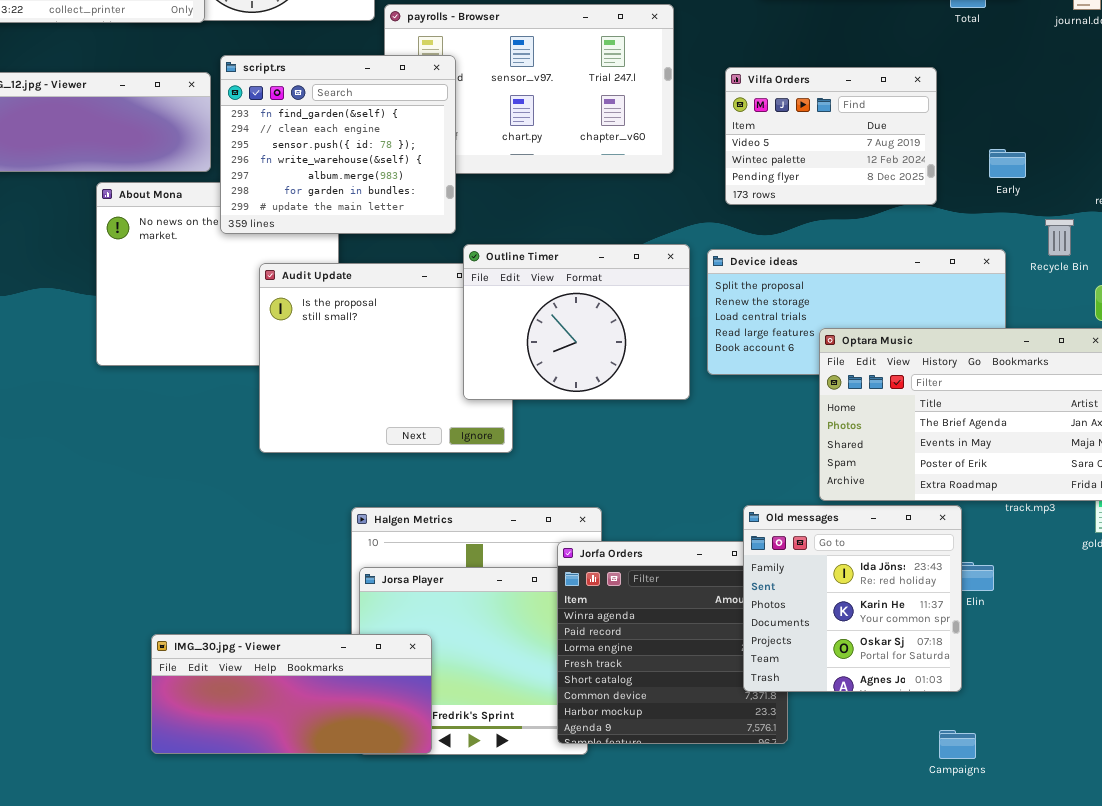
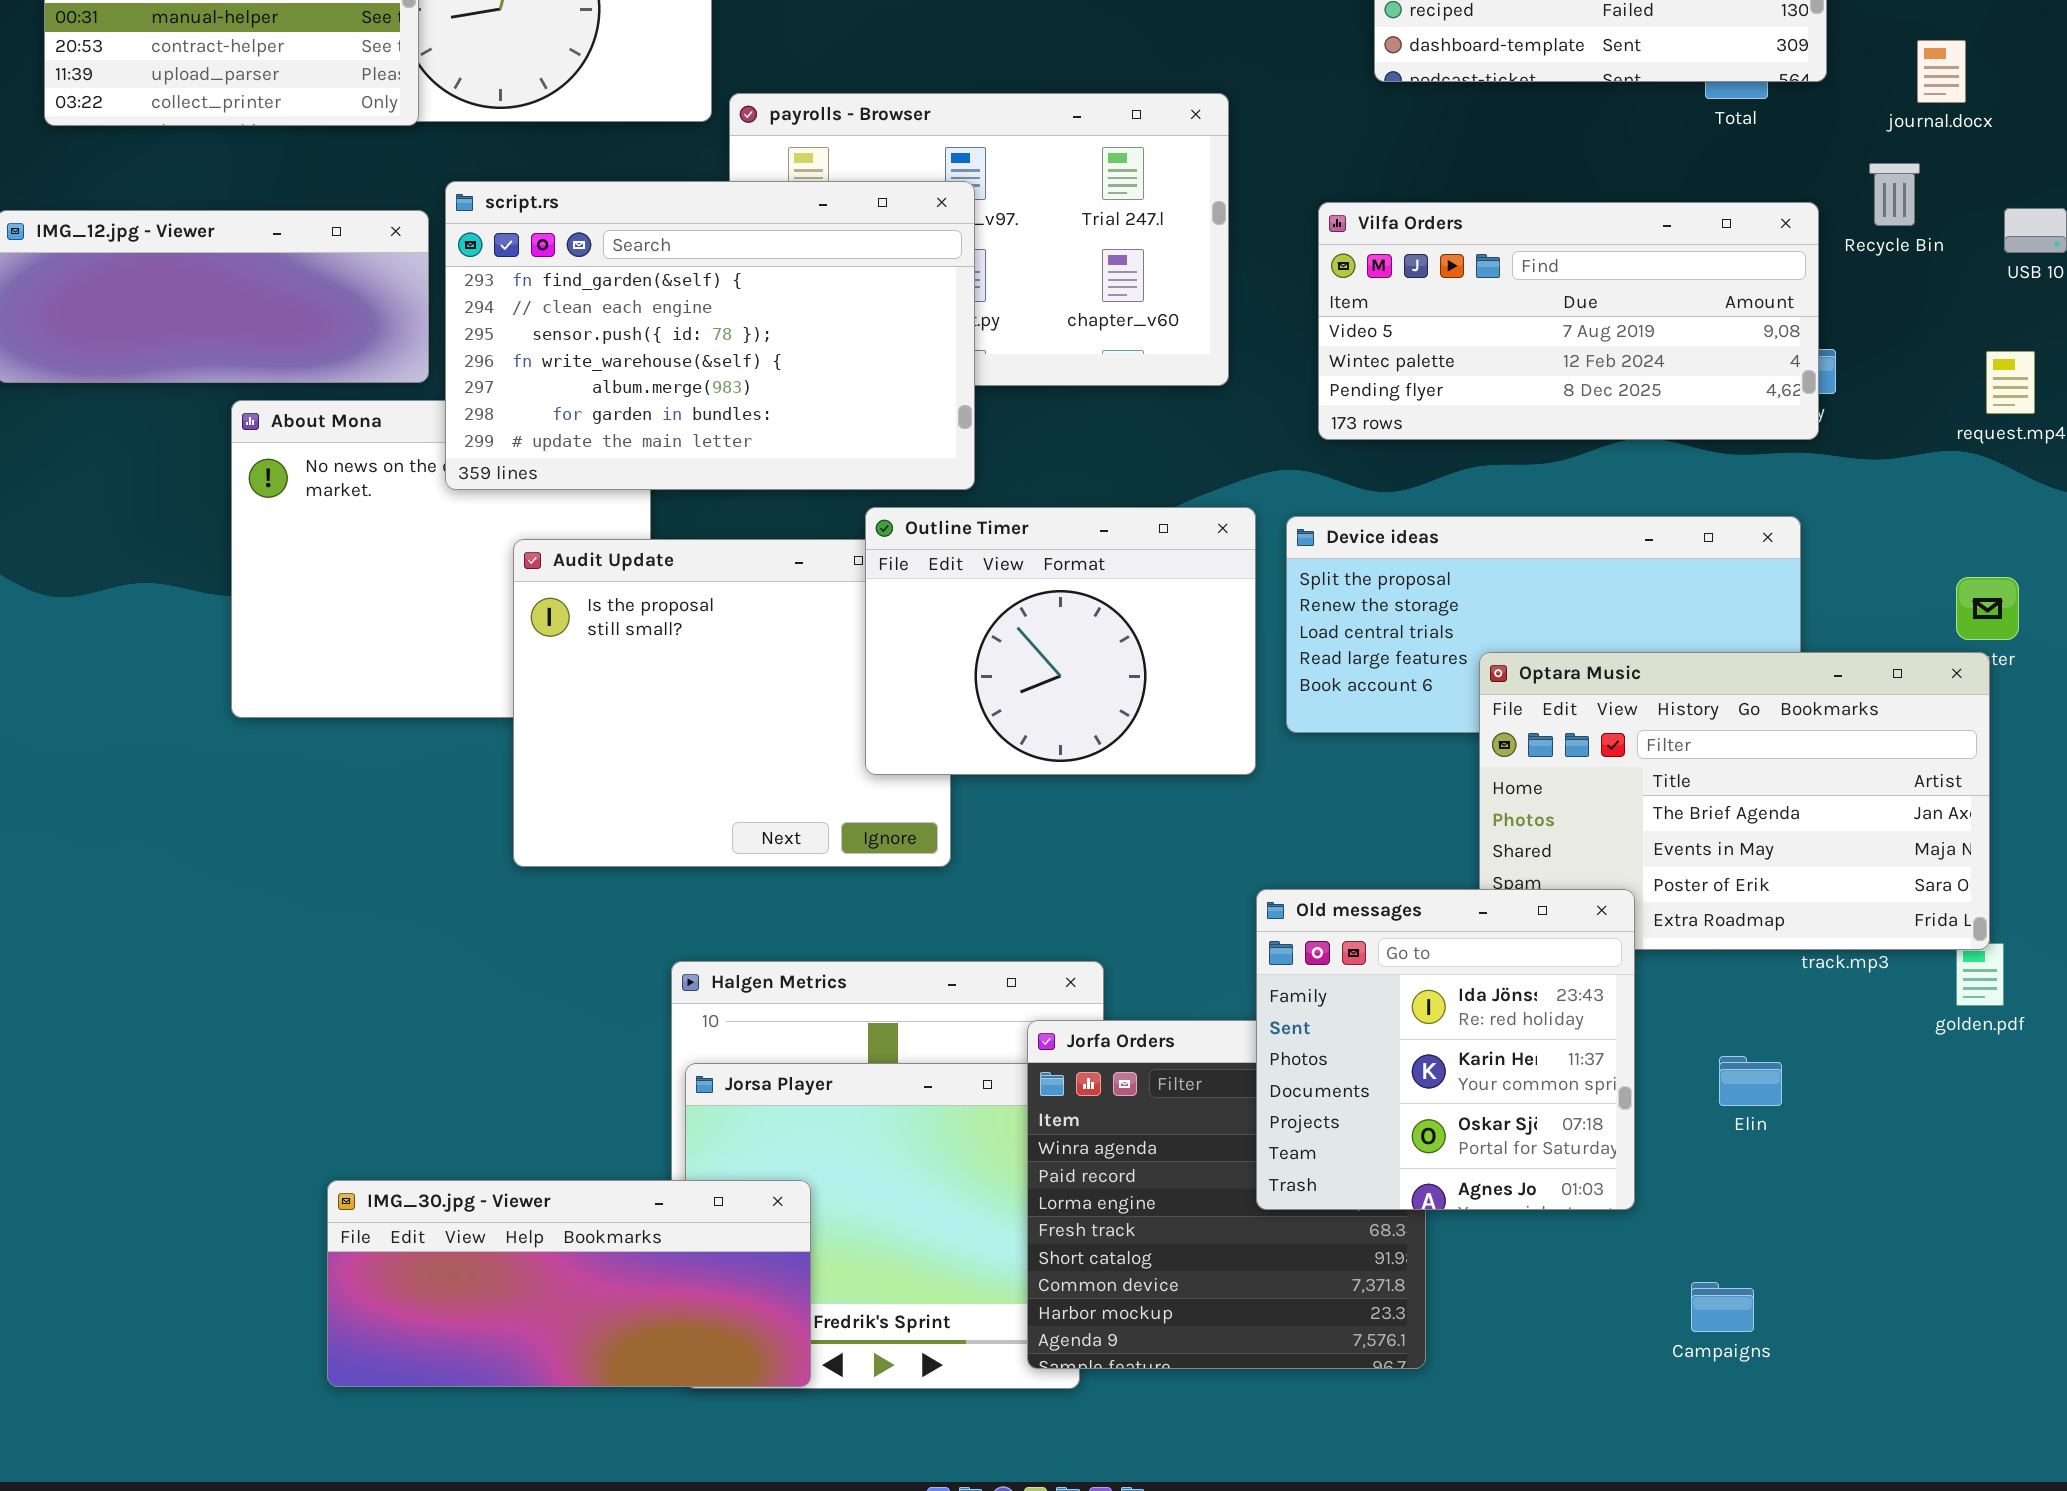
script.rs: [220,55,456,234] -> [445,181,975,490], resized
Vilfa Orders: [725,67,937,205] -> [1318,202,1819,440], resized
Recycle Bin: [1045,219,1074,256] -> [1869,163,1920,226], moved
Old messages: [743,505,962,692] -> [1256,889,1635,1210], moved
Campaigns: [939,730,976,759] -> [1691,1282,1754,1332], moved

